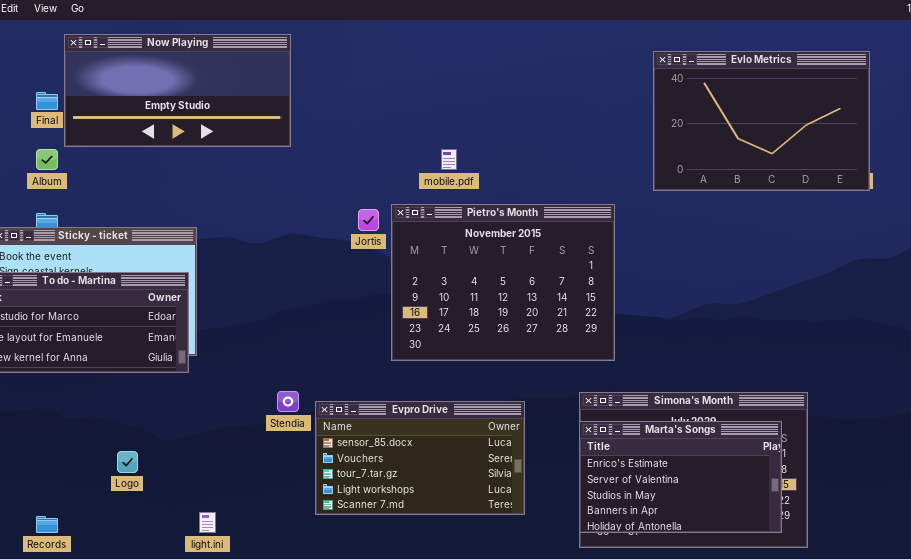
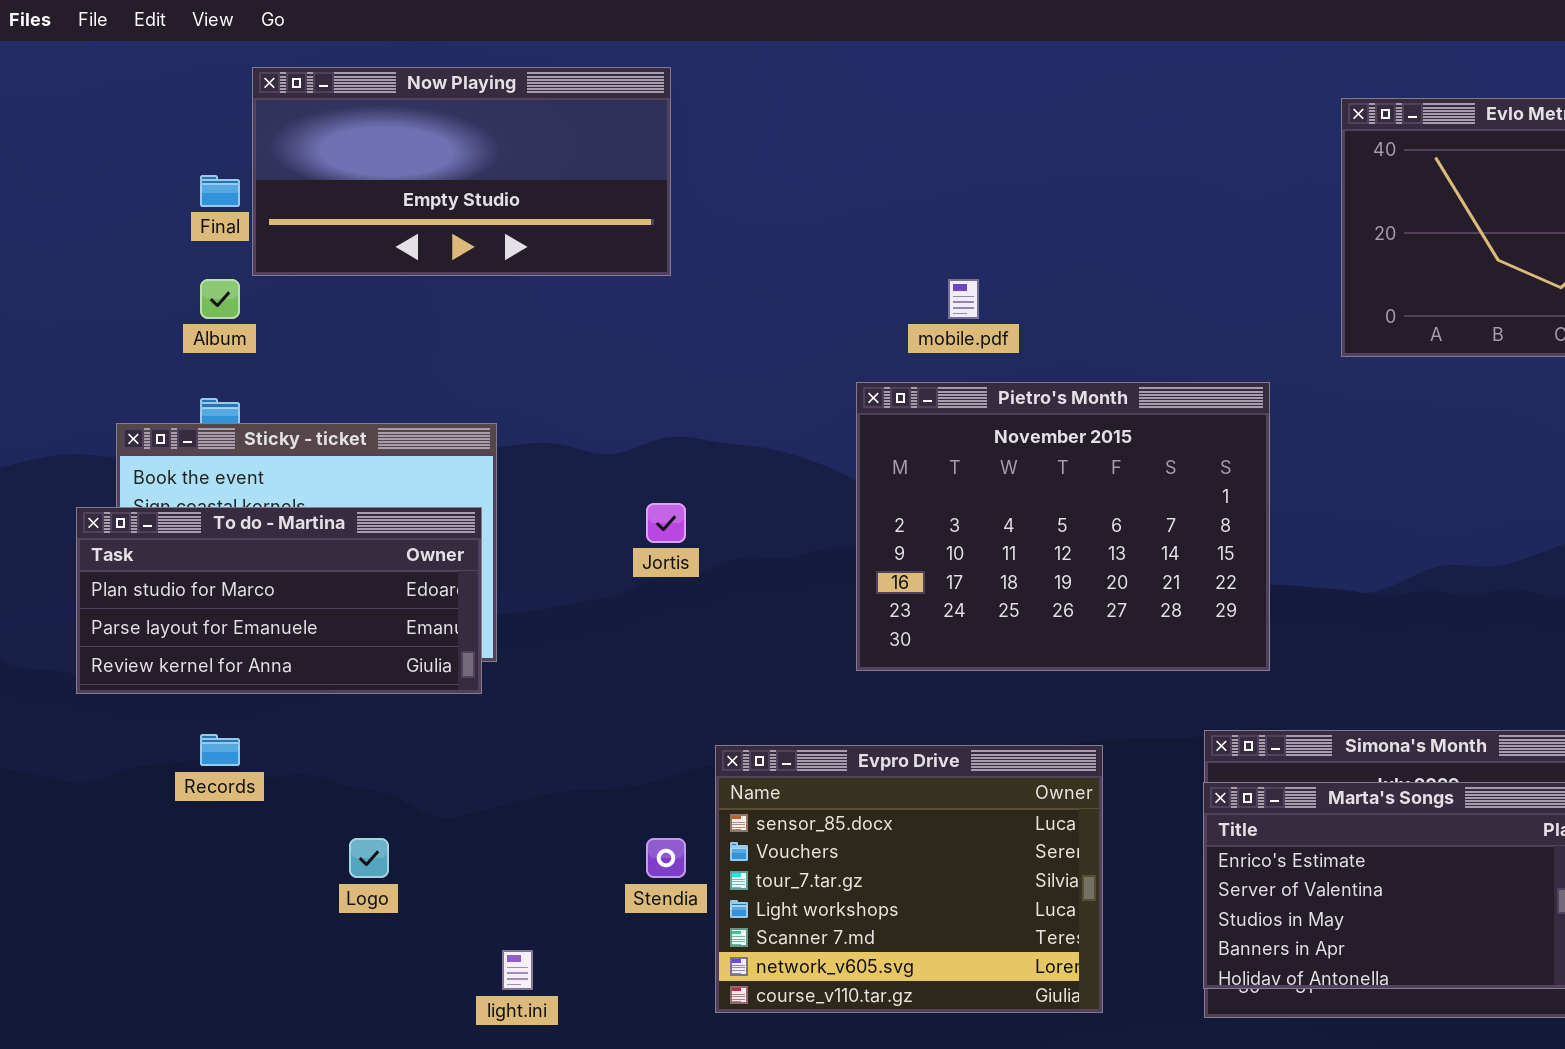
Jortis: [358,209,379,231] -> [646,503,686,543], moved
Stendia: [277,391,299,412] -> [646,838,686,878], moved
Evpro Drive: [315,401,525,515] -> [715,745,1103,1013], resized
Records: [36,516,58,533] -> [200,734,240,766], moved

